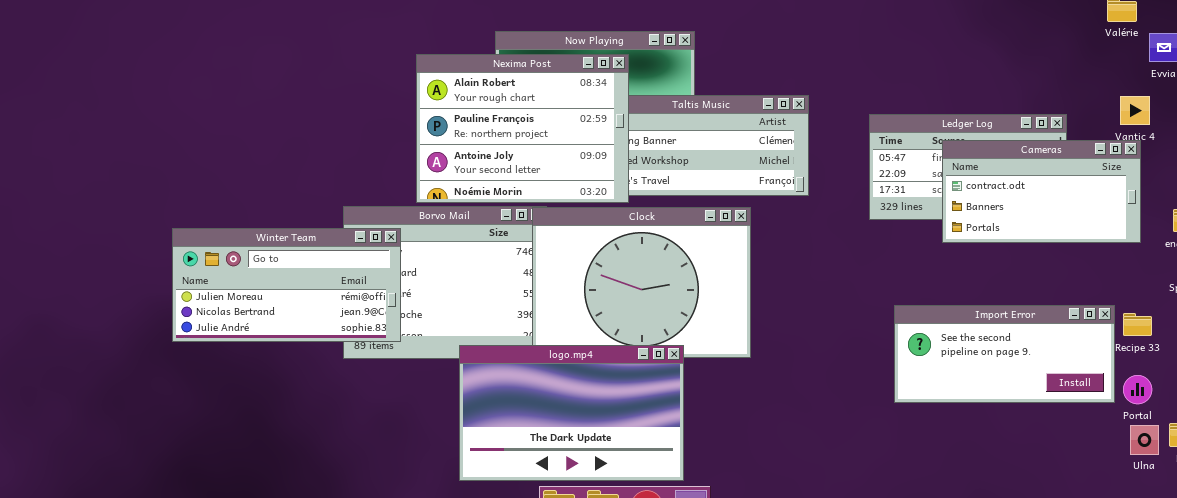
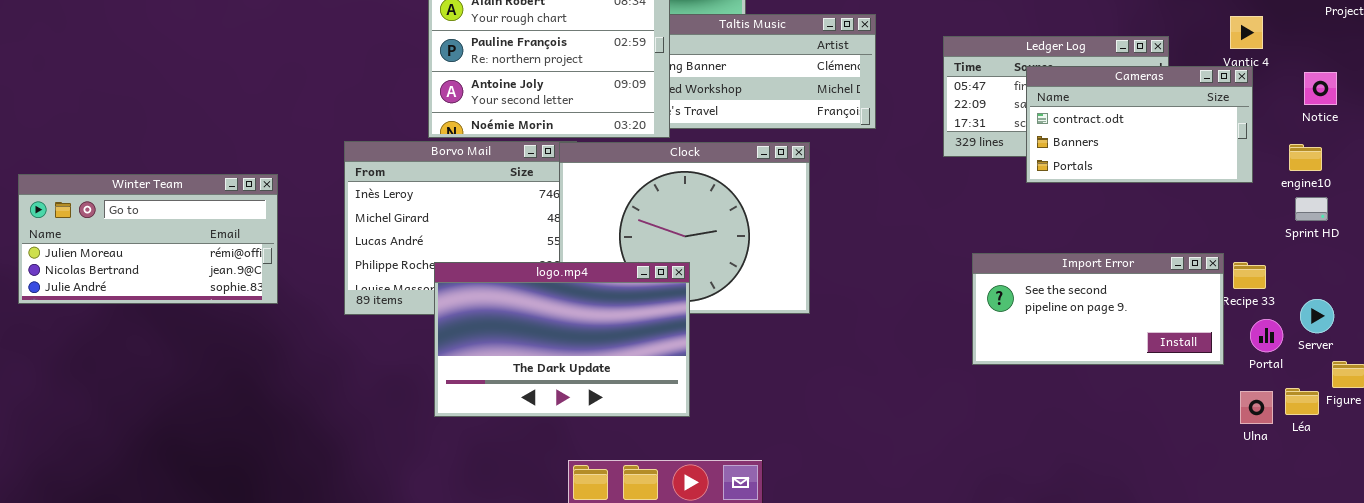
Winter Team: [172,228,401,342] -> [18,174,278,304], moved
logo.mp4: [459,345,684,481] -> [434,262,690,417], moved
Portal: [1123,375,1152,404] -> [1250,319,1283,352], moved

